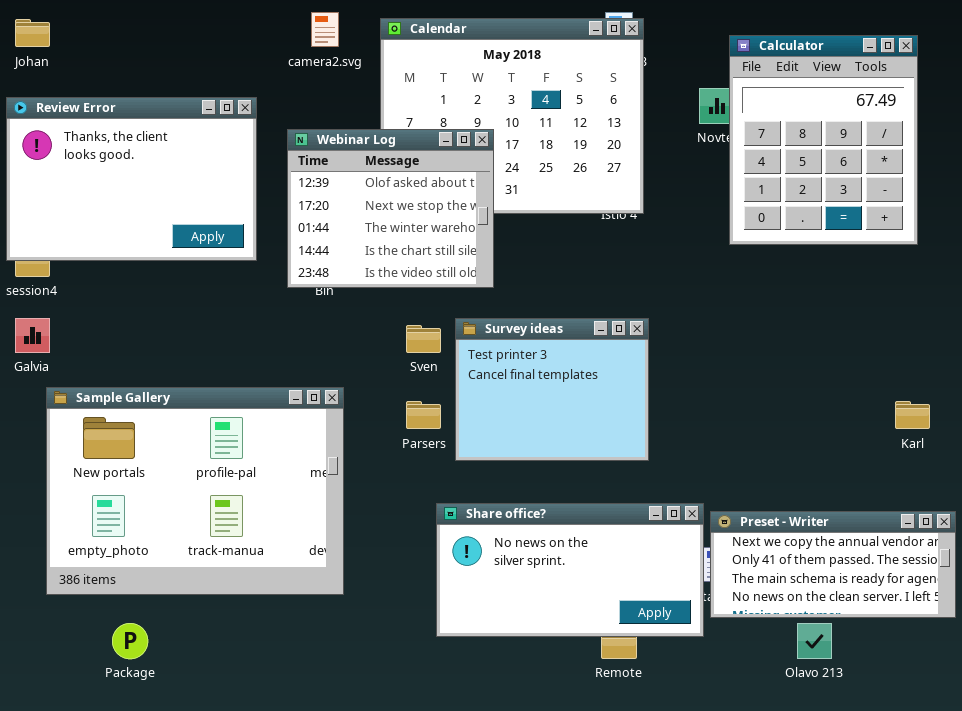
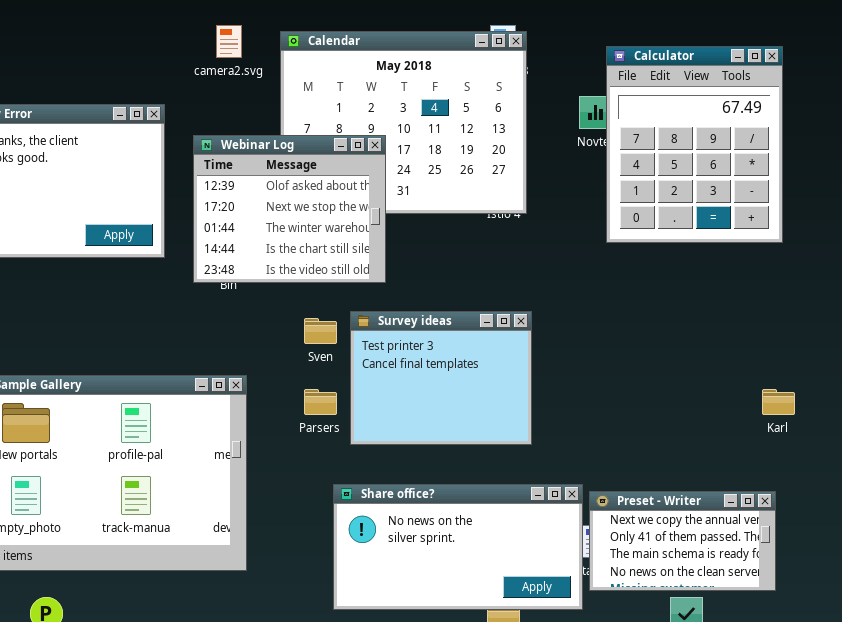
Preset - Writer: [710,511,956,618] -> [589,491,776,591], resized

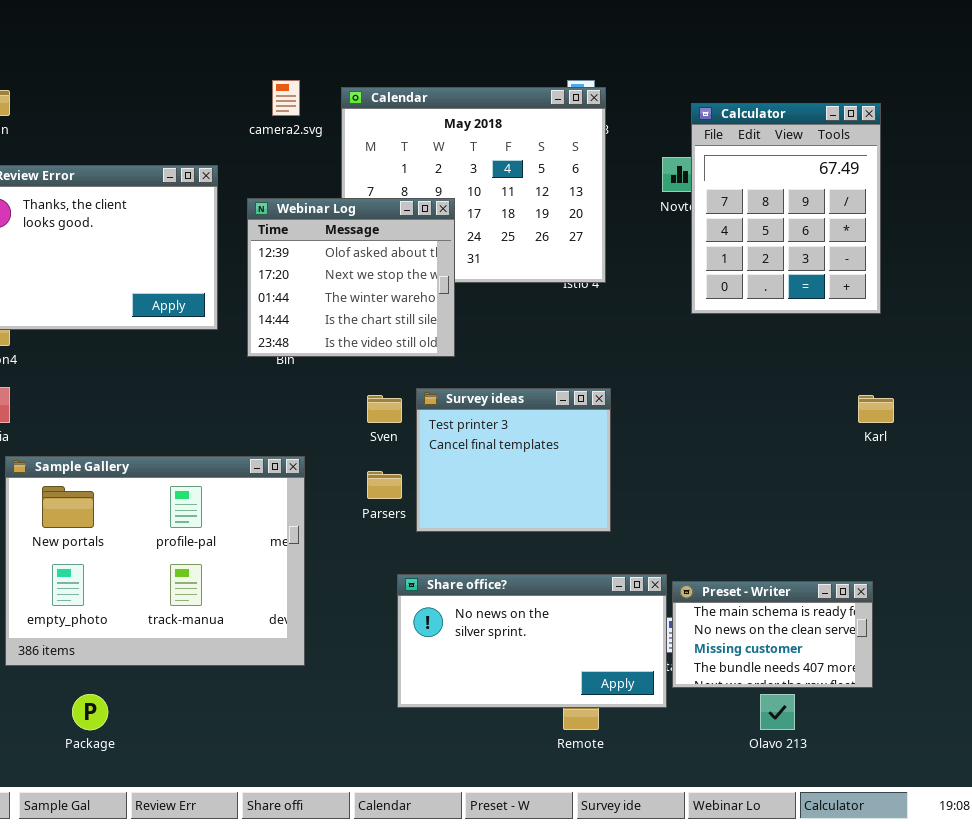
Karl: [762,389,795,415] -> [858,395,894,423], moved
Preset - Writer: [589,491,776,591] -> [672,581,873,688], scrolled down 2 rows

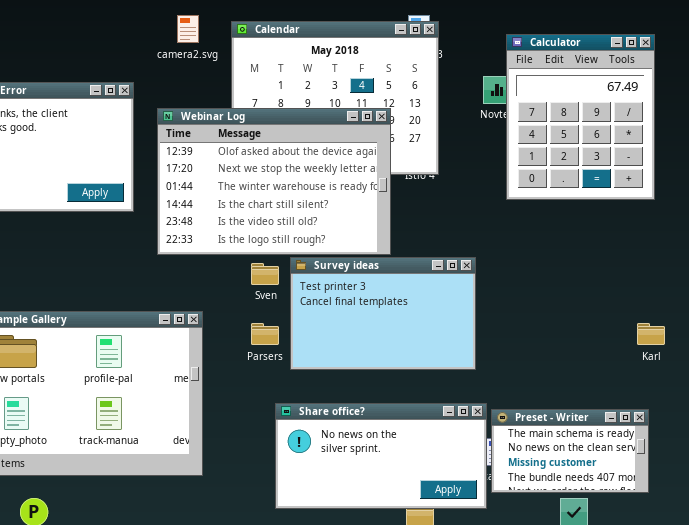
Webinar Log: [247,198,455,357] -> [157,108,391,255], resized
Survey ideas: [416,388,611,532] -> [290,257,476,370], resized
Karl: [858,395,894,423] -> [637,323,665,345], moved

